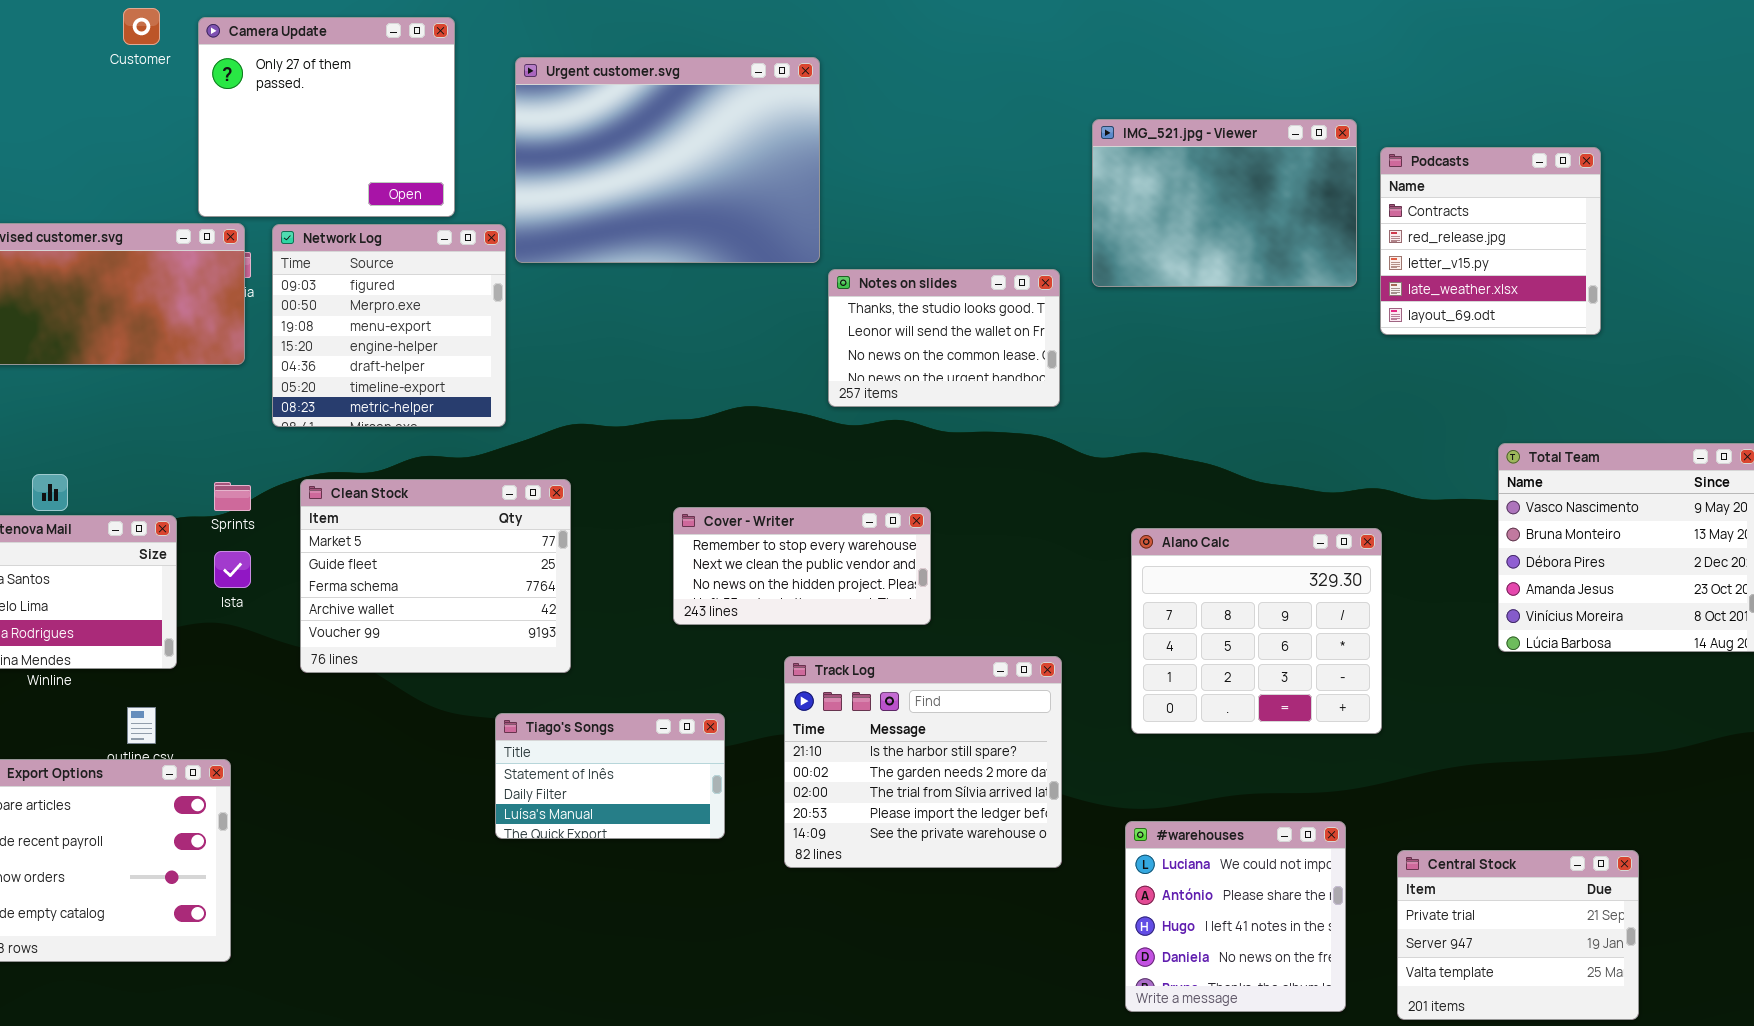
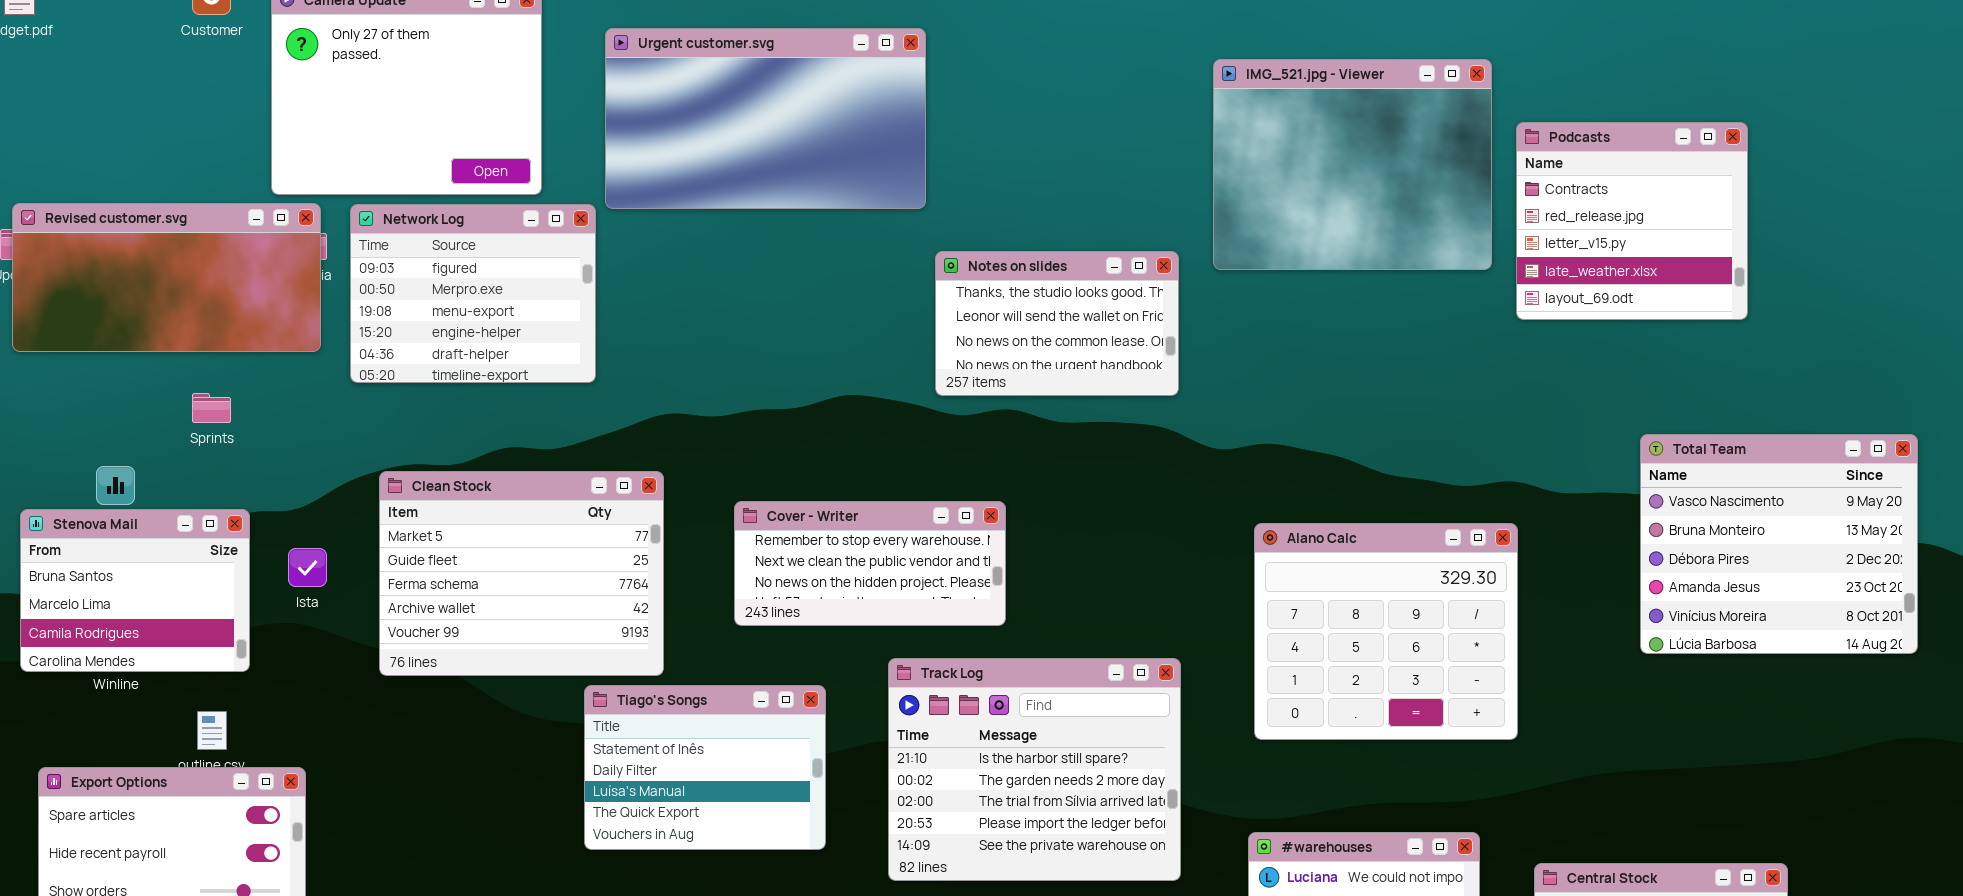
Urgent customer.svg: [515,57,820,263] -> [605,28,926,209], resized
IMG_521.jpg - Viewer: [1092,119,1357,287] -> [1213,59,1492,270], resized
Network Log: [272,224,506,427] -> [350,204,596,383], resized
Sprints: [214,482,251,511] -> [192,393,231,423], moved
Cover - Writer: [673,507,931,625] -> [734,501,1006,626], moved
Tiago's Songs: [495,713,725,839] -> [584,685,826,850], resized

